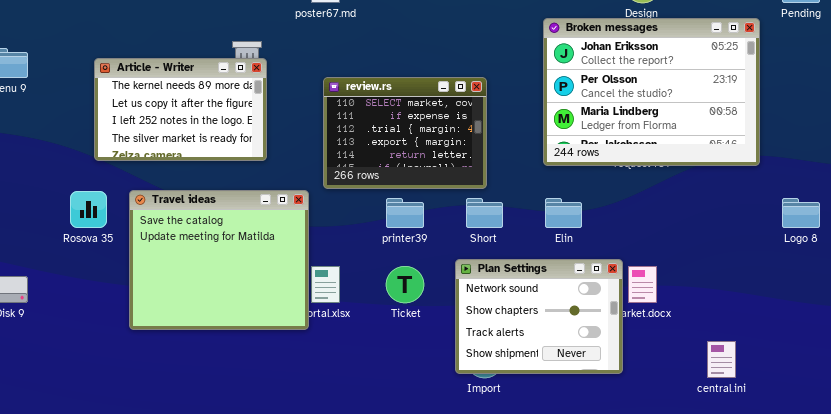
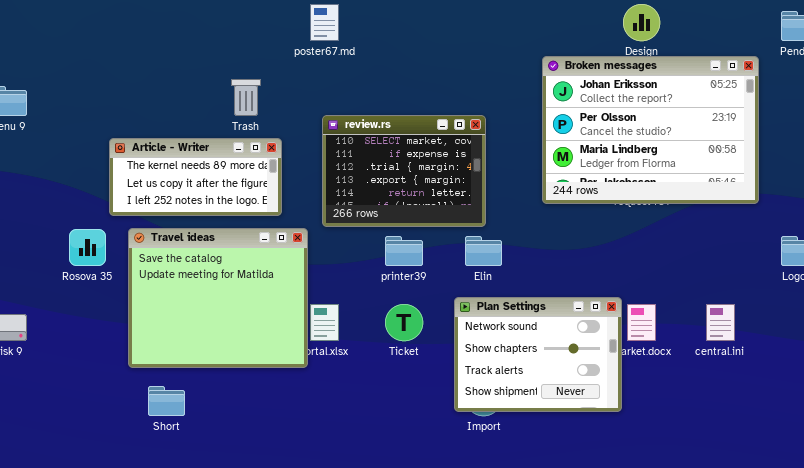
Article - Writer: [94,58,267,161] -> [109,138,282,216], moved, resized
Short: [466,198,503,228] -> [148,386,185,416], moved
Elin: [545,198,582,228] -> [465,236,502,266], moved
central.ini: [707,341,736,378] -> [706,304,735,341], moved

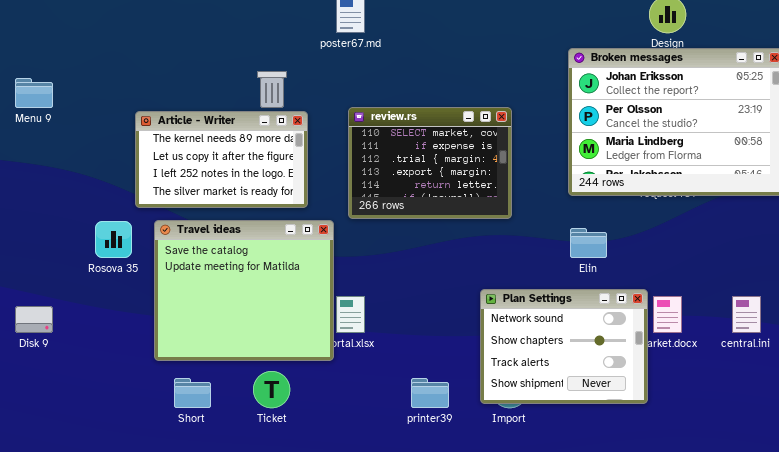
Article - Writer: [109,138,282,216] -> [135,111,308,208], resized
printer39: [385,236,423,266] -> [411,378,449,408], moved
Elin: [465,236,502,266] -> [570,228,607,258], moved
Ticket: [385,304,423,341] -> [253,371,290,408], moved

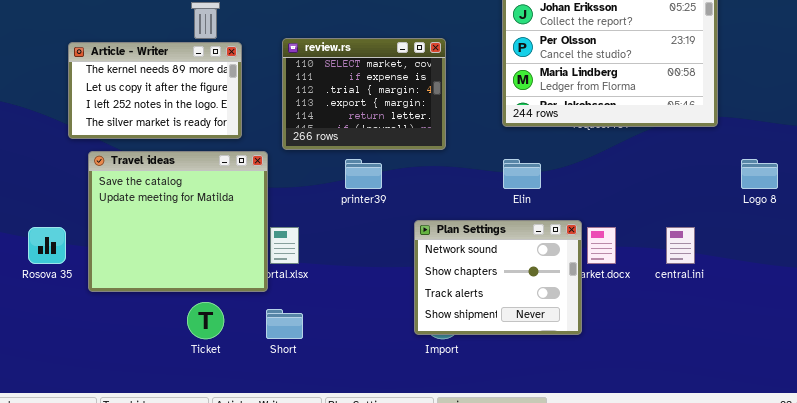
Rosova 35: [95,221,132,258] -> [28,227,66,264], moved
Short: [174,378,211,408] -> [266,309,303,339], moved
printer39: [411,378,449,408] -> [345,159,382,189], moved

